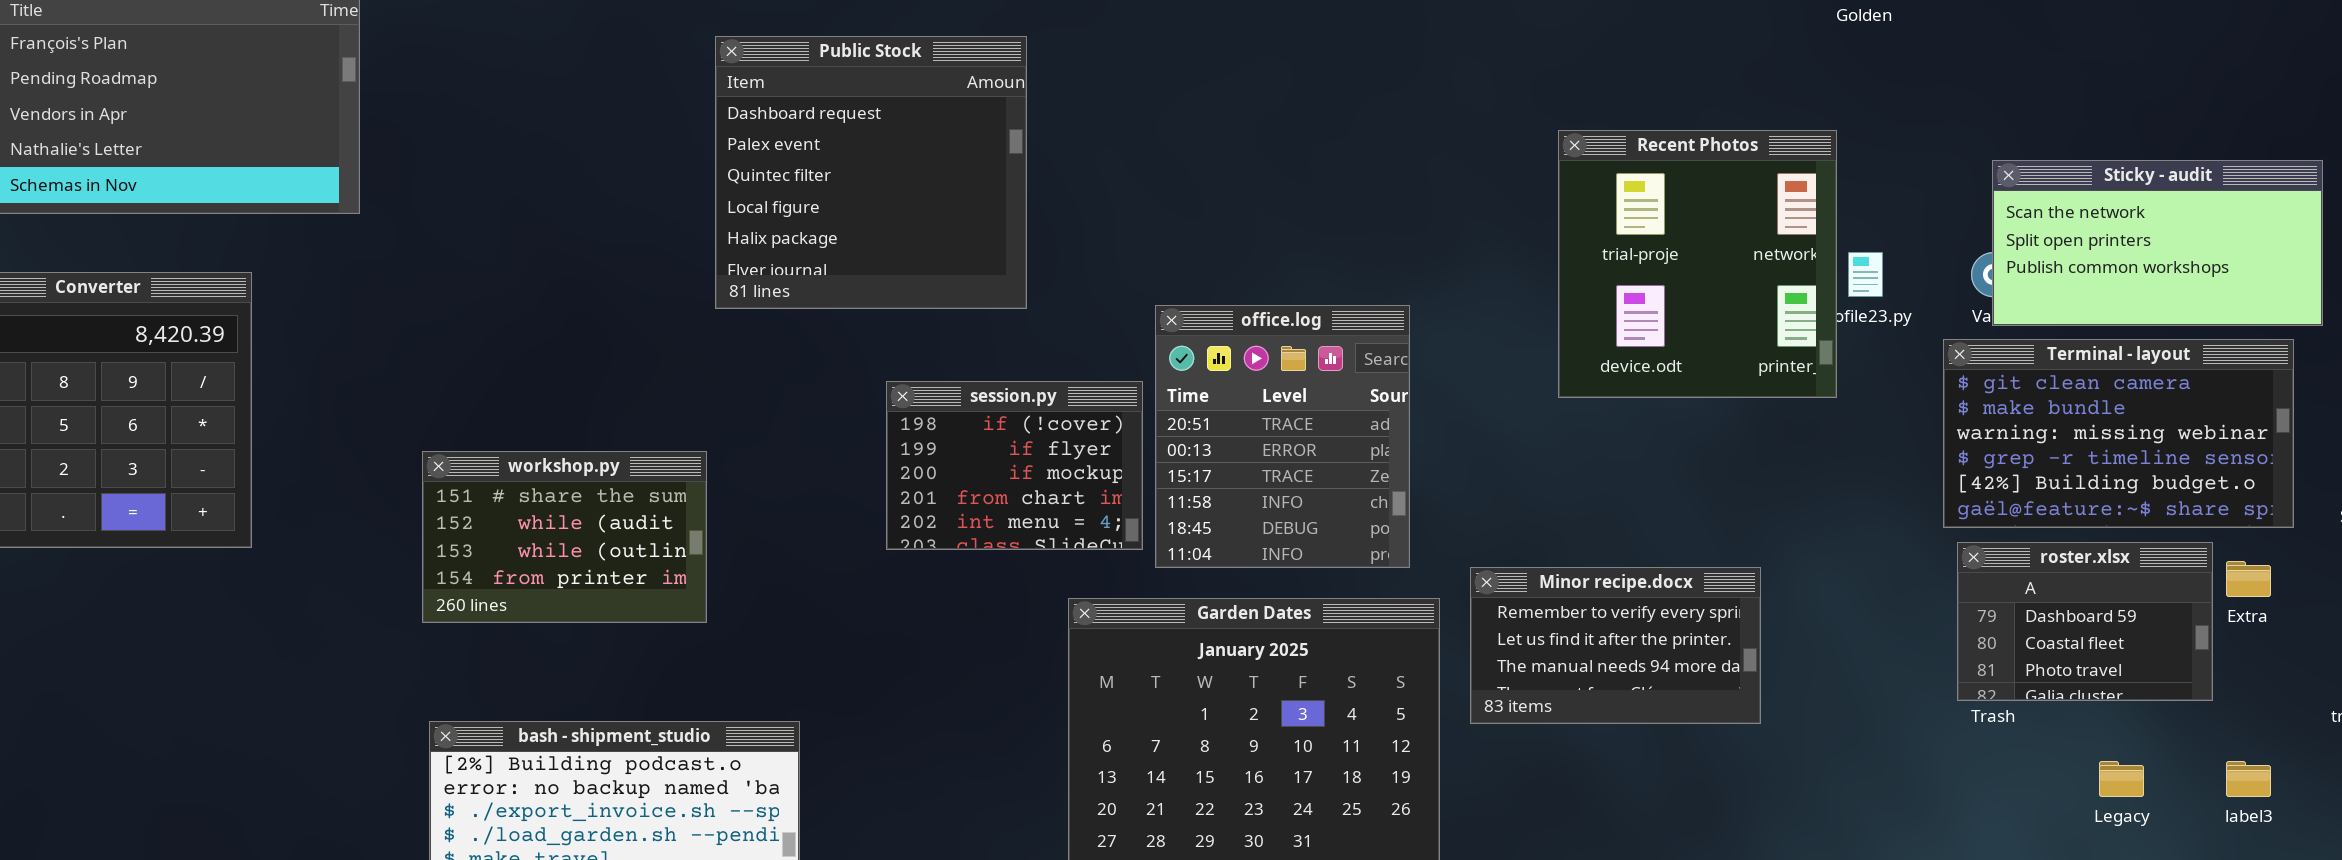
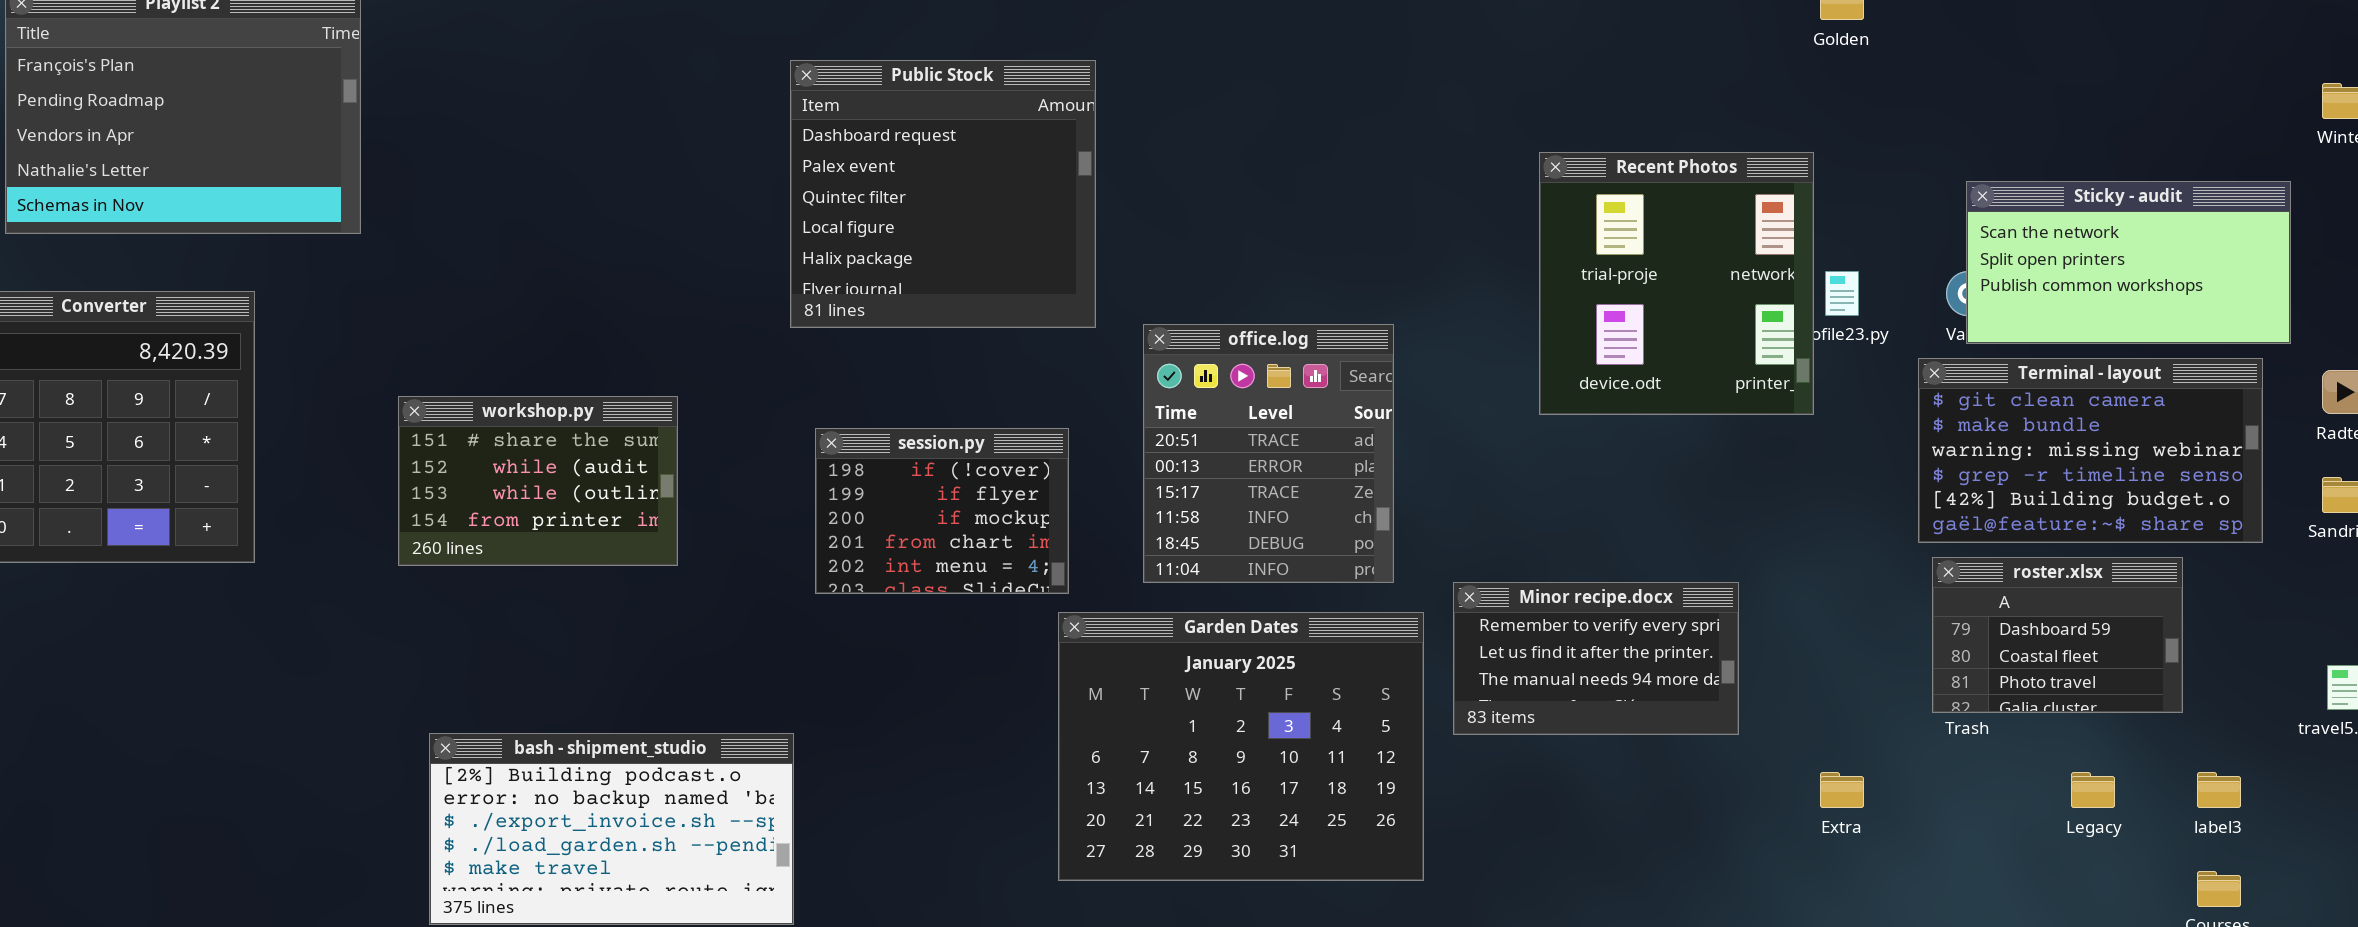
Public Stock: [715,36,1027,309] -> [790,60,1096,328], moved
session.py: [886,381,1143,550] -> [815,428,1069,594], moved
workshop.py: [422,451,707,623] -> [398,396,678,566], moved
Extra: [2226,561,2271,597] -> [1820,772,1864,808], moved

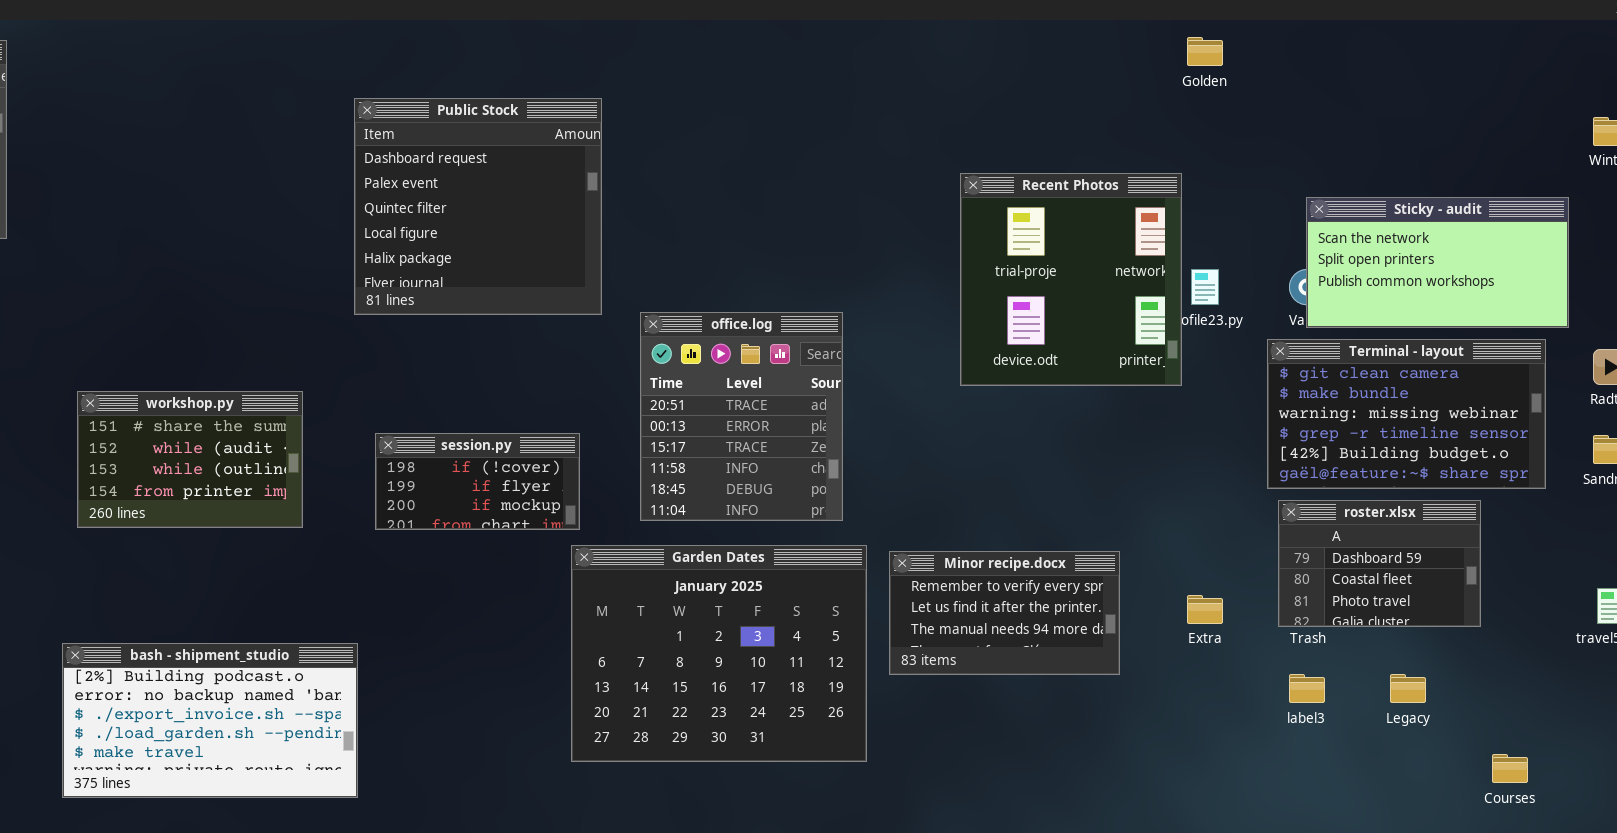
workshop.py: [398,396,678,566] -> [77,391,303,528], moved
session.py: [815,428,1069,594] -> [375,433,580,530], resized
Minor recipe.docx: [1453,582,1739,735] -> [889,551,1120,675], moved
Extra: [1820,772,1864,808] -> [1187,595,1223,624], moved
label3: [2197,772,2241,808] -> [1289,674,1325,703], moved

